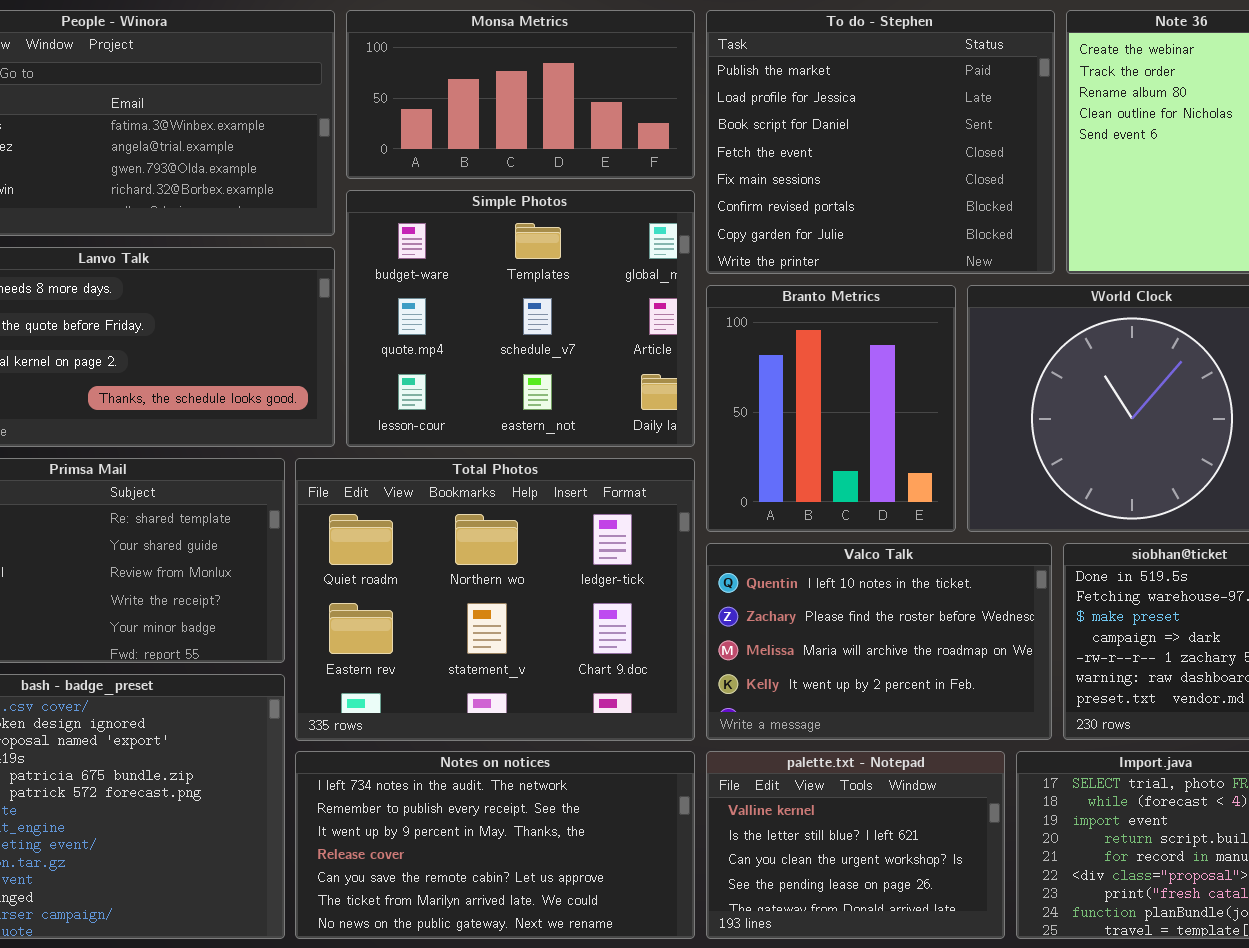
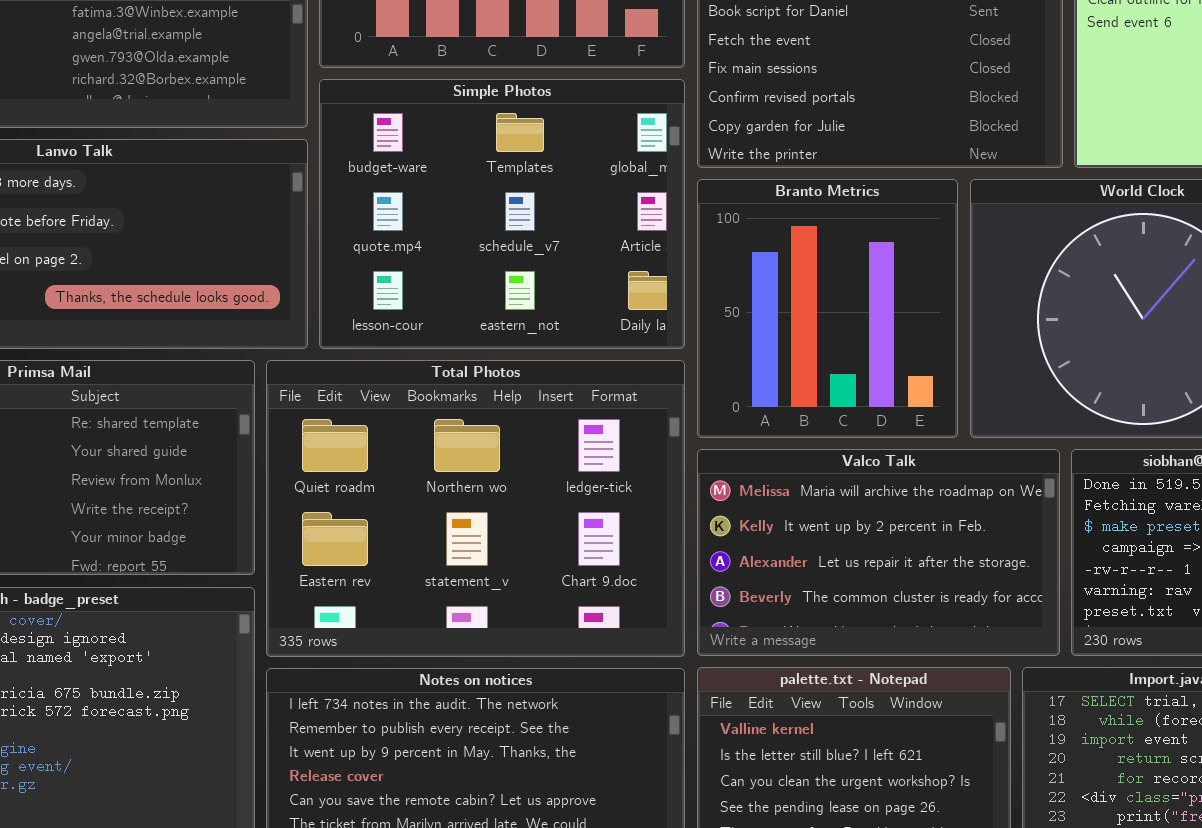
Valco Talk: [706,543,1052,740] -> [697,449,1060,656], scrolled down 2 rows

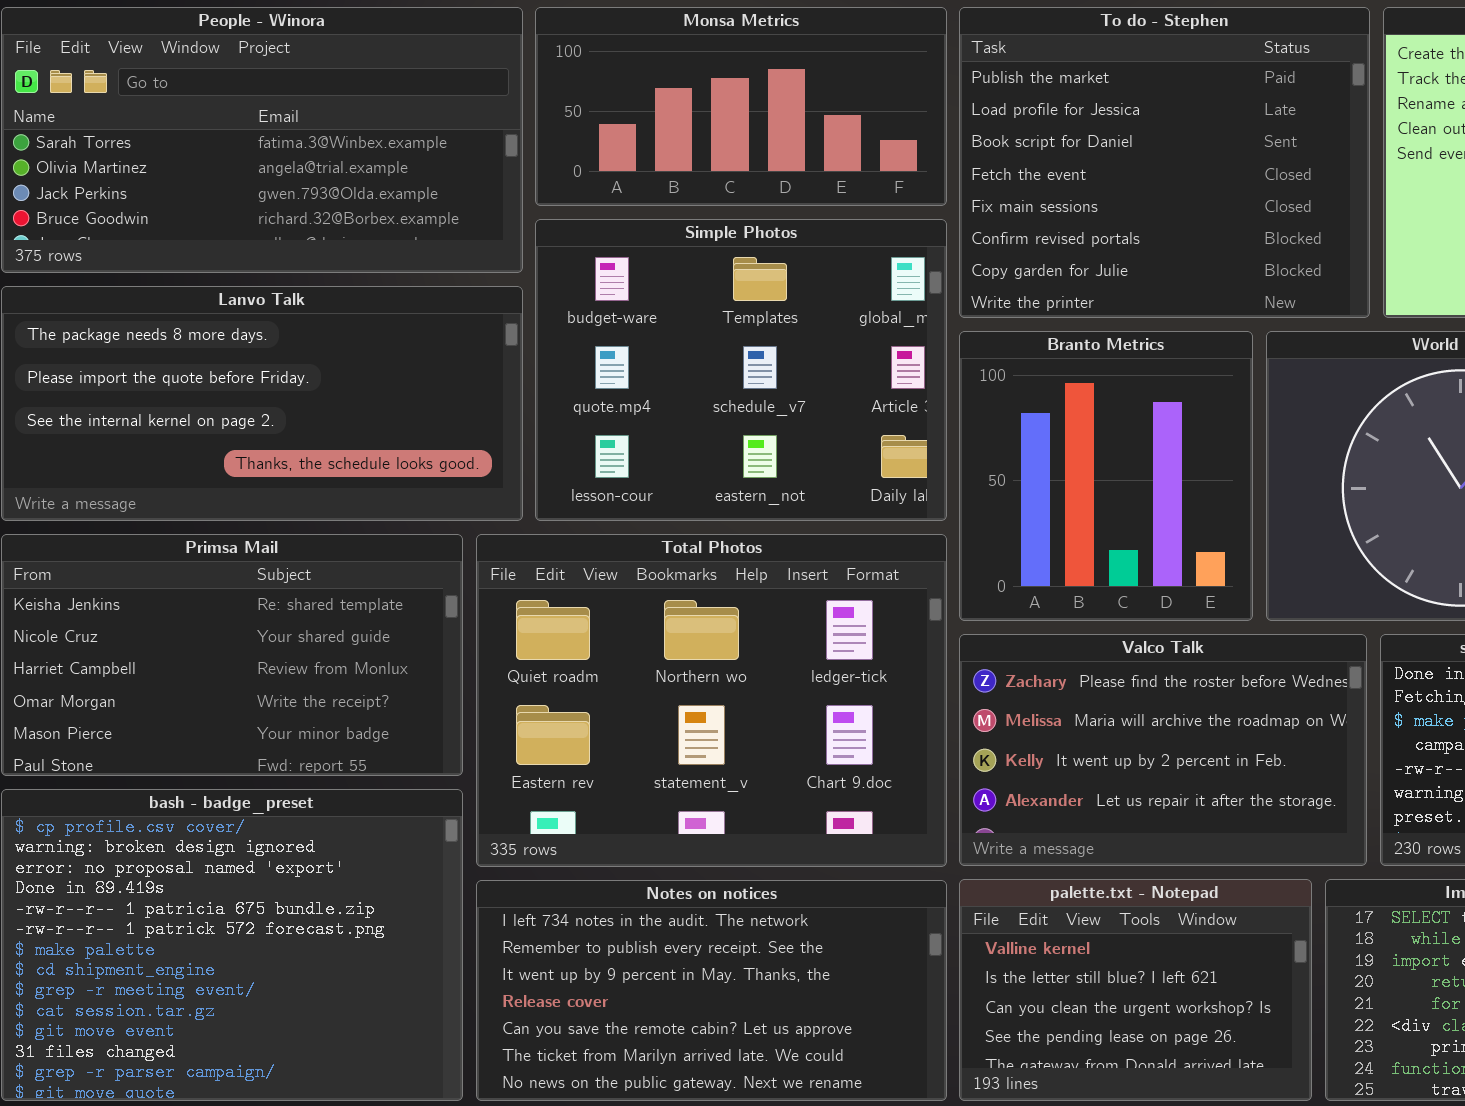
Valco Talk: [697,449,1060,656] -> [959,634,1367,866], scrolled up 1 row

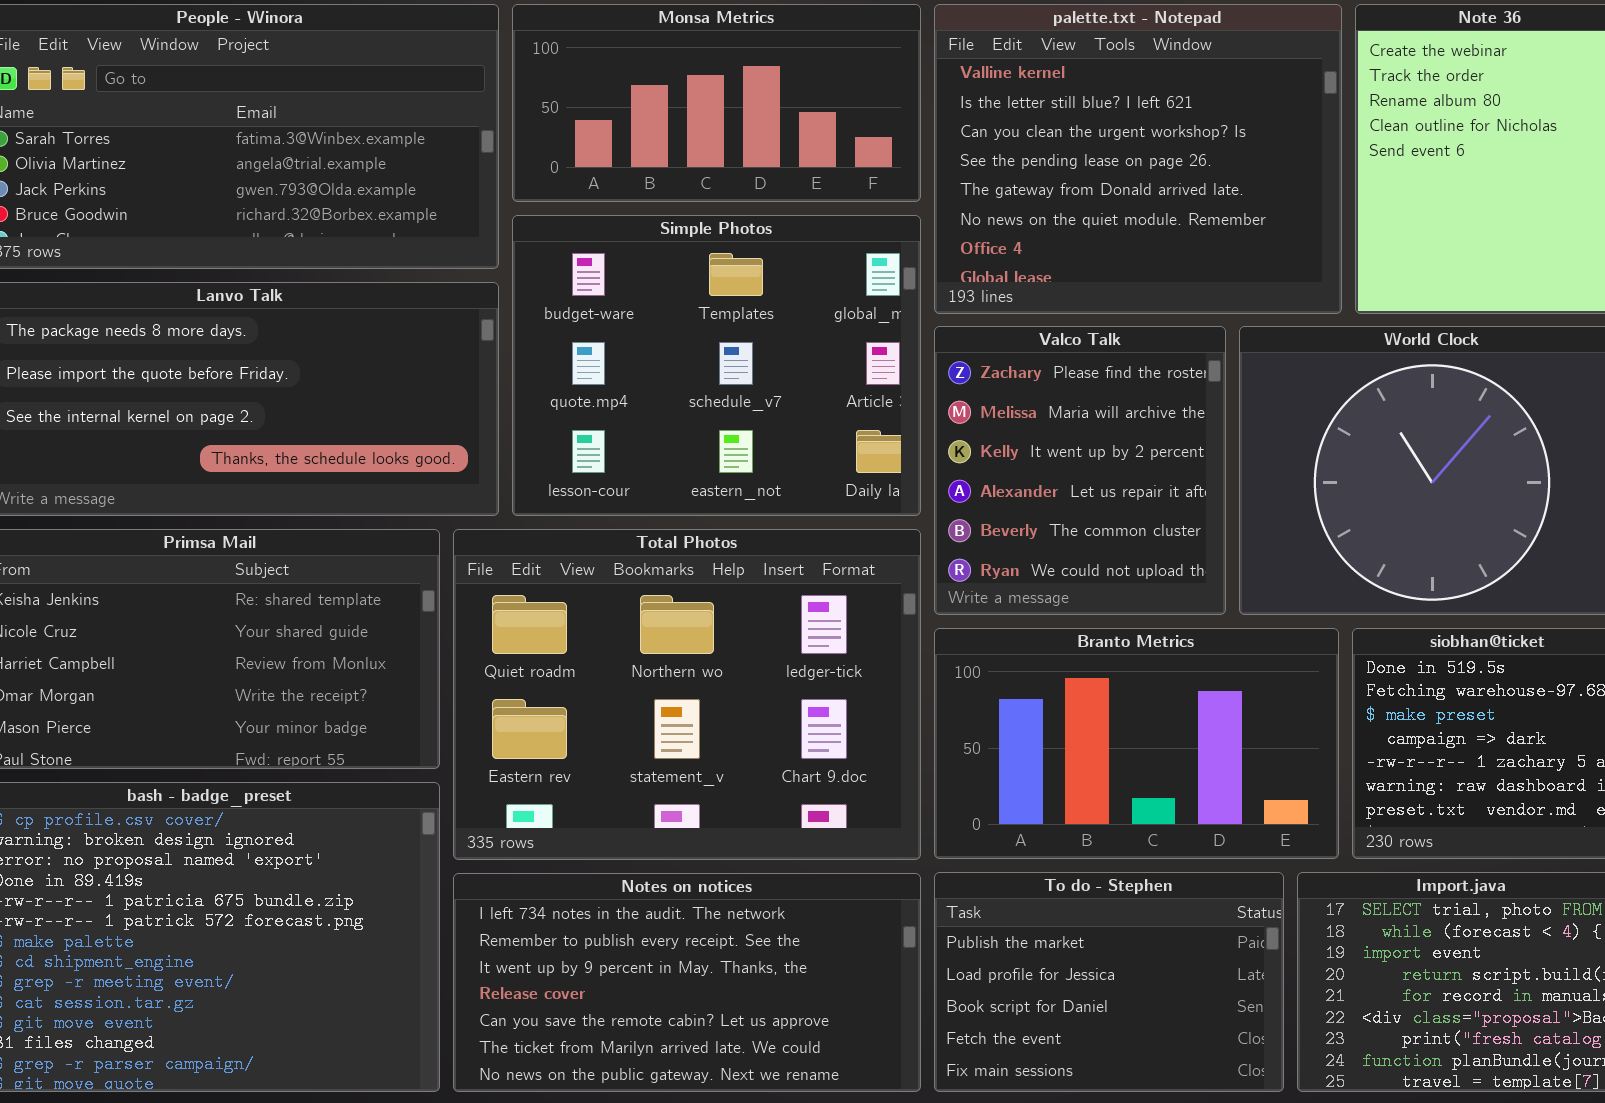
To do - Stephen: [959,7,1370,318] -> [934,872,1284,1092], moved, resized
Branto Metrics: [959,331,1253,621] -> [934,628,1339,859], moved, resized
Valco Talk: [959,634,1367,866] -> [934,326,1226,615], moved, resized
palette.txt - Notepad: [959,879,1312,1101] -> [934,4,1342,314], moved, resized

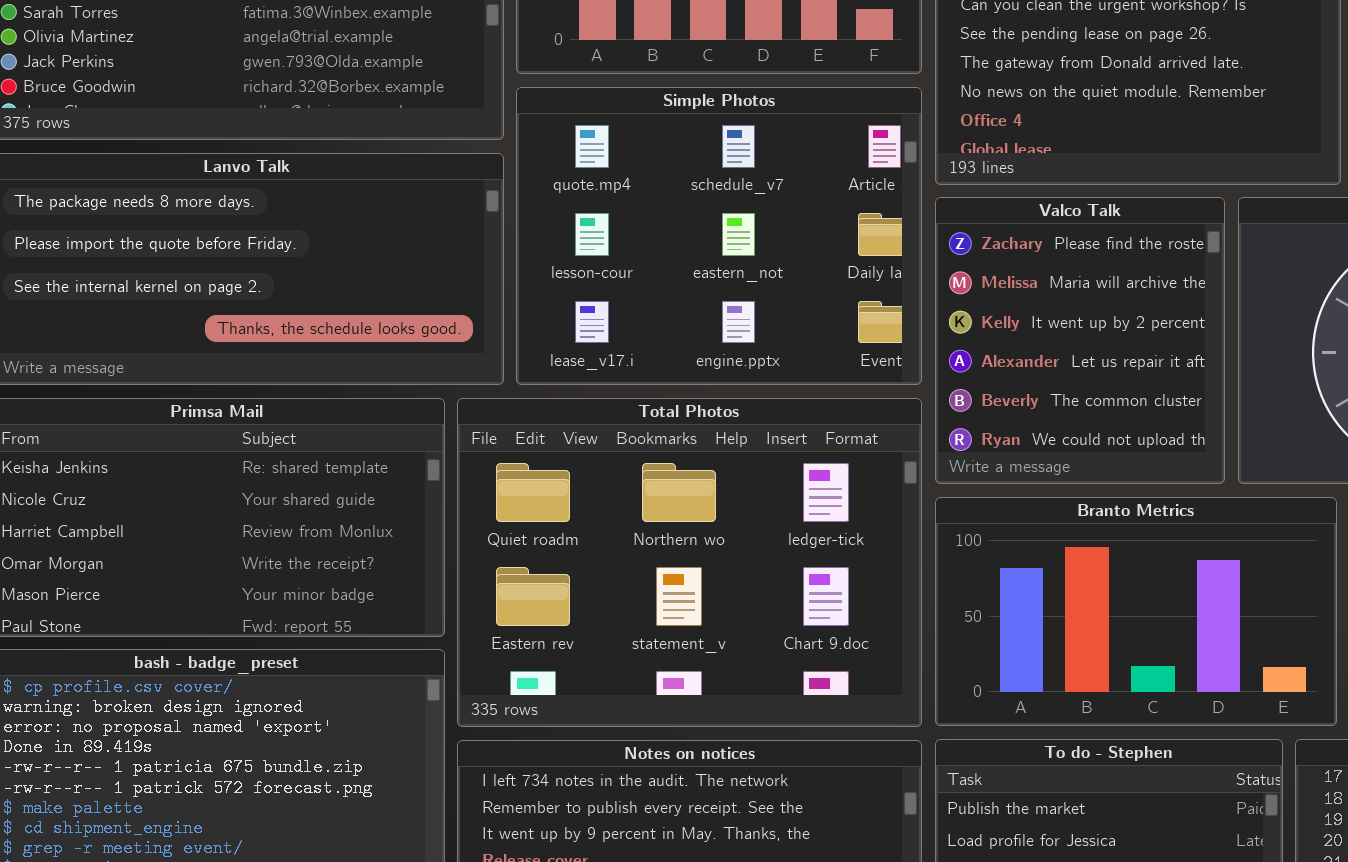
Simple Photos: [512,215,921,516] -> [516,87,922,385], scrolled down 1 row

